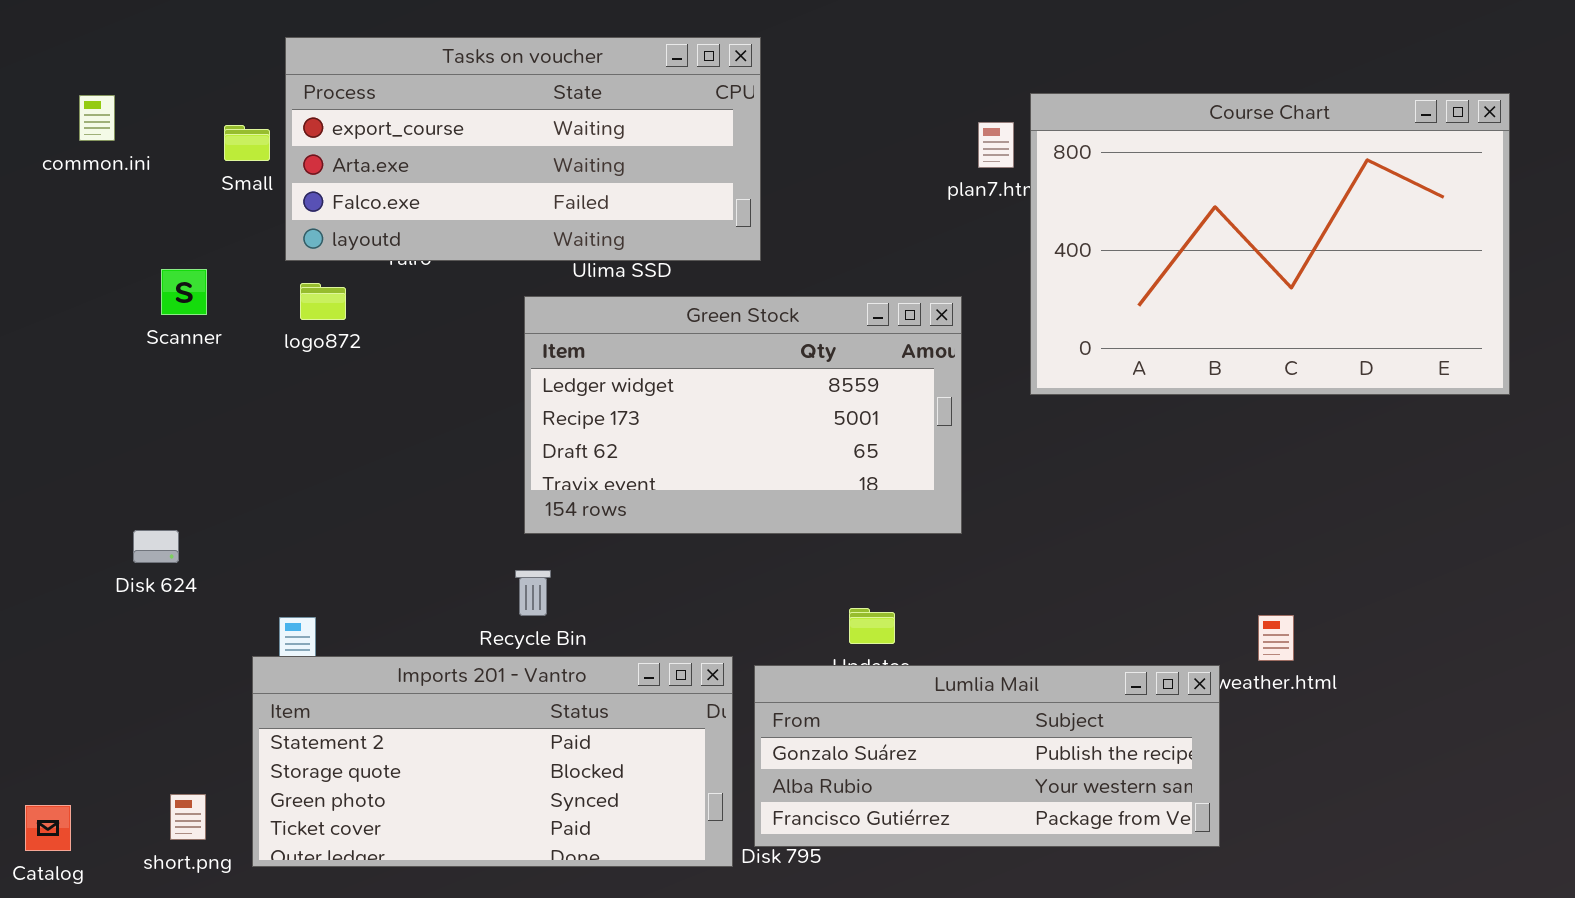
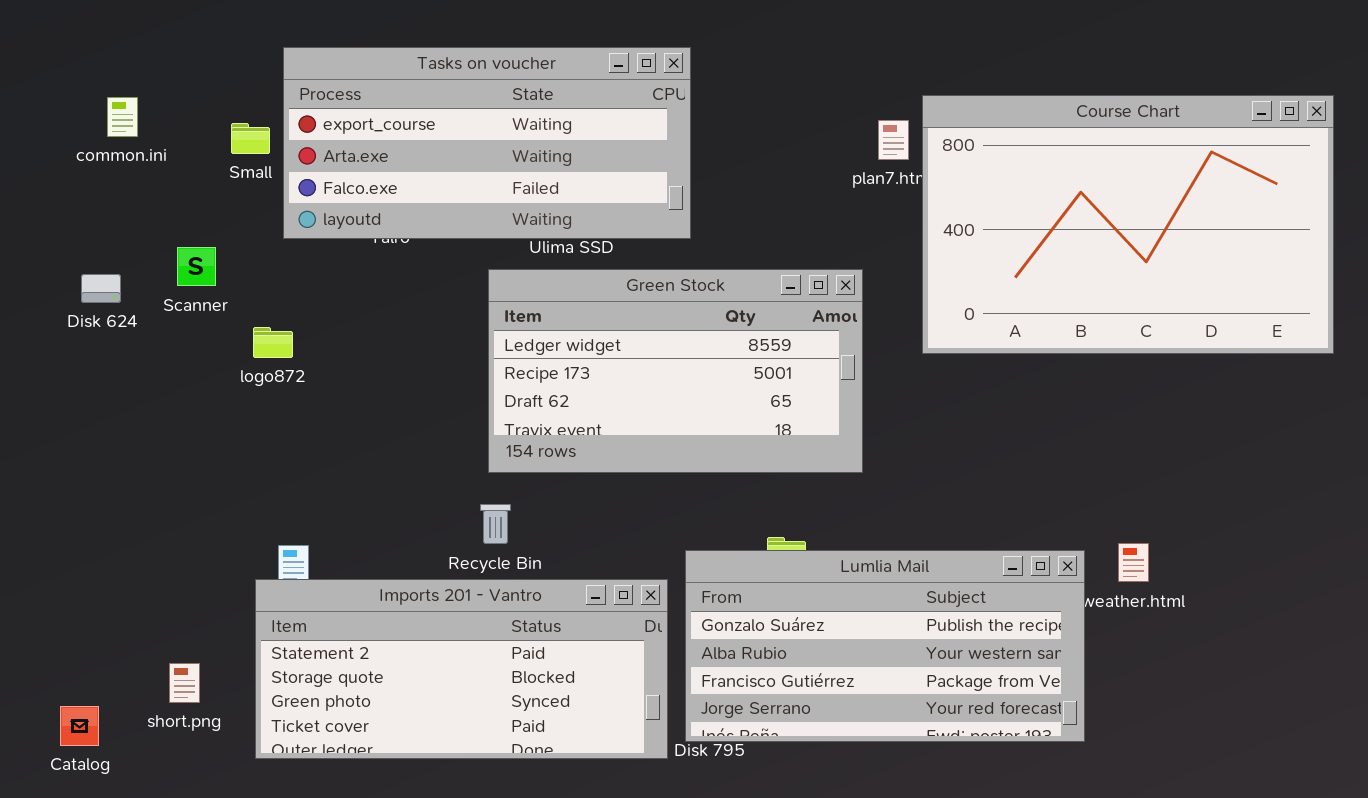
logo872: [300,283,346,320] -> [253,327,293,358], moved
Disk 624: [133,530,179,563] -> [81,274,121,303], moved
Lumlia Mail: [754,665,1220,847] -> [685,550,1085,742], resized
short.png: [170,794,206,840] -> [169,663,200,703], moved

